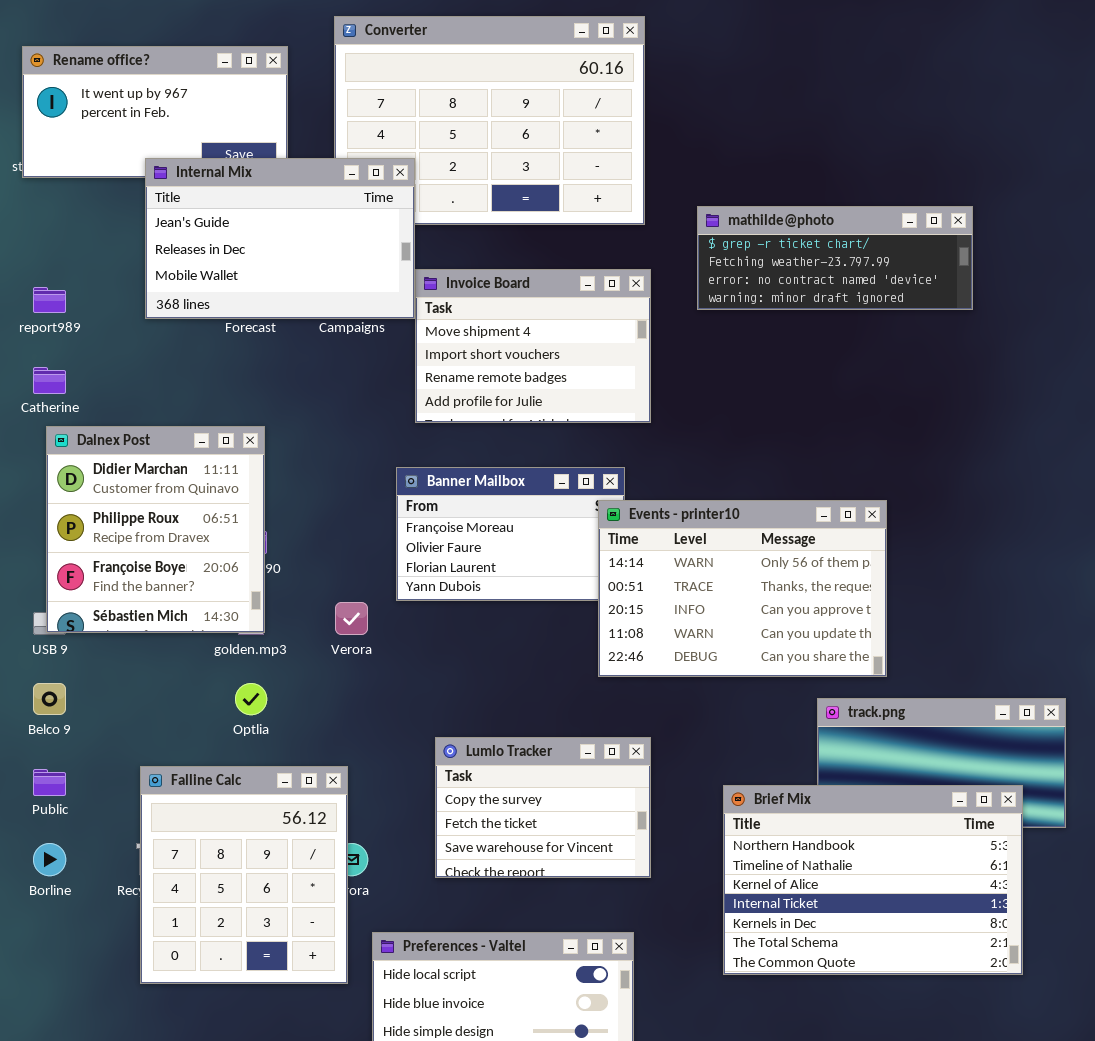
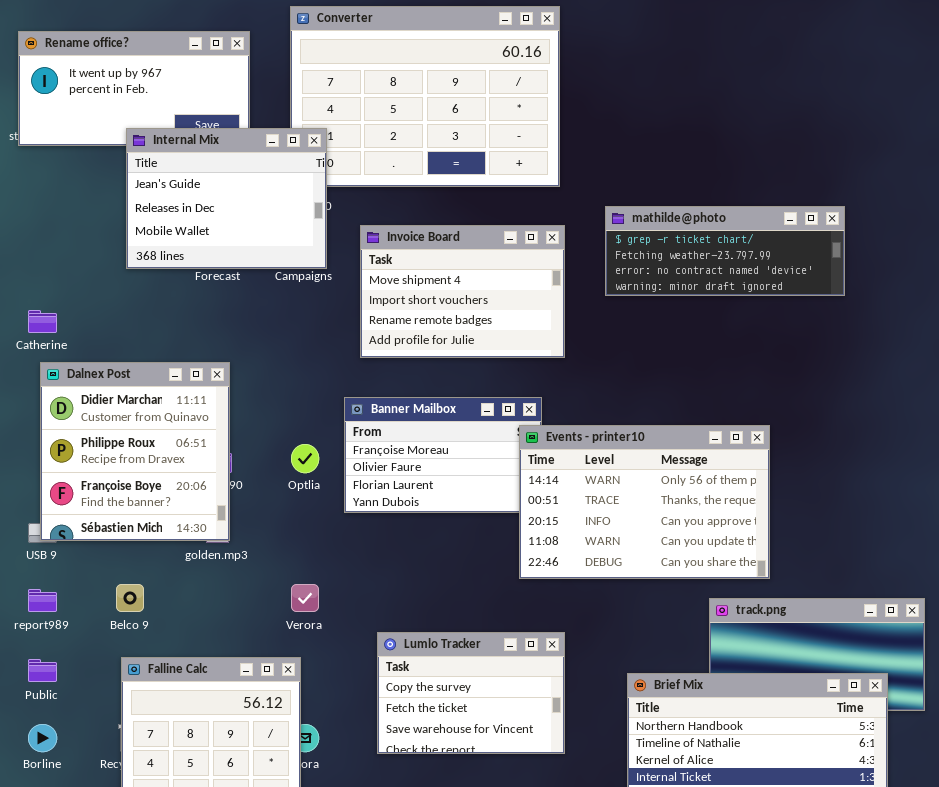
Internal Mix: [145,158,415,319] -> [126,128,327,269], resized
mathilde@photo: [697,206,973,310] -> [605,206,845,296], moved
report989: [33,287,66,313] -> [28,589,57,612], moved
Verora: [335,602,368,635] -> [291,584,319,612], moved
Belco 9: [33,683,66,715] -> [116,584,144,612], moved
Optlia: [235,683,267,715] -> [291,444,319,473], moved

